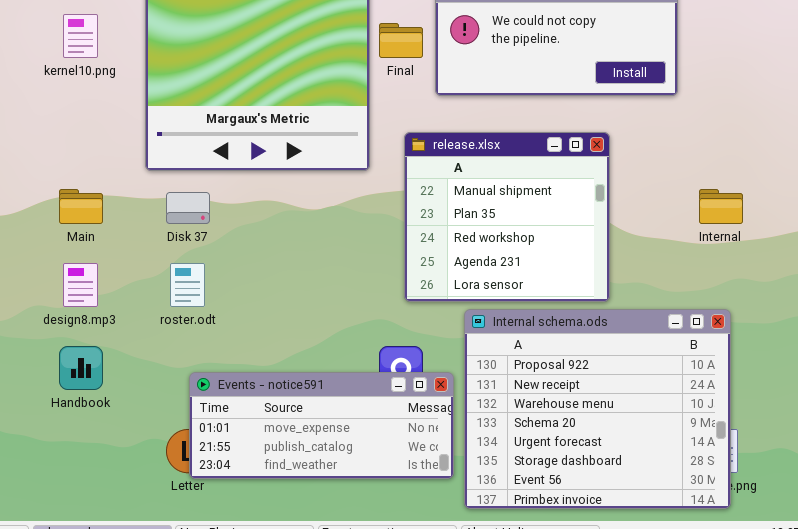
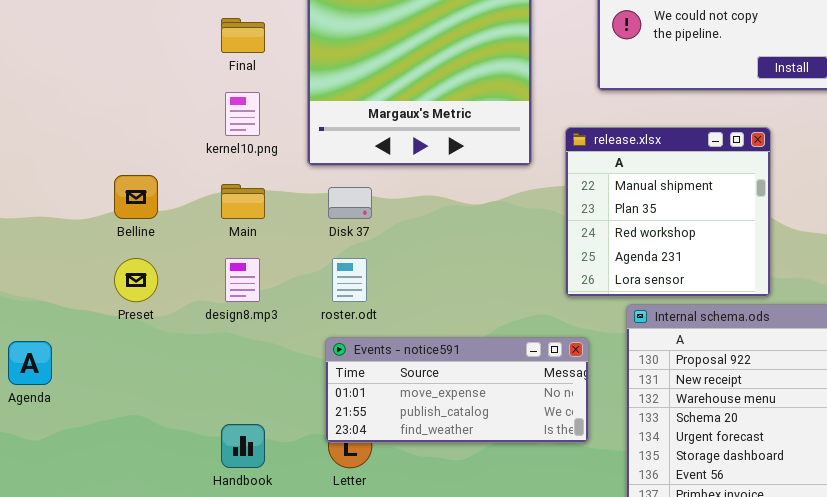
kernel10.png: [63,14,98,58] -> [225,92,260,136], moved
Final: [379,23,423,58] -> [221,18,265,53], moved
Handbook: [59,346,103,390] -> [221,424,265,468], moved
Events - notice591: [189,372,454,479] -> [325,337,589,443], moved

